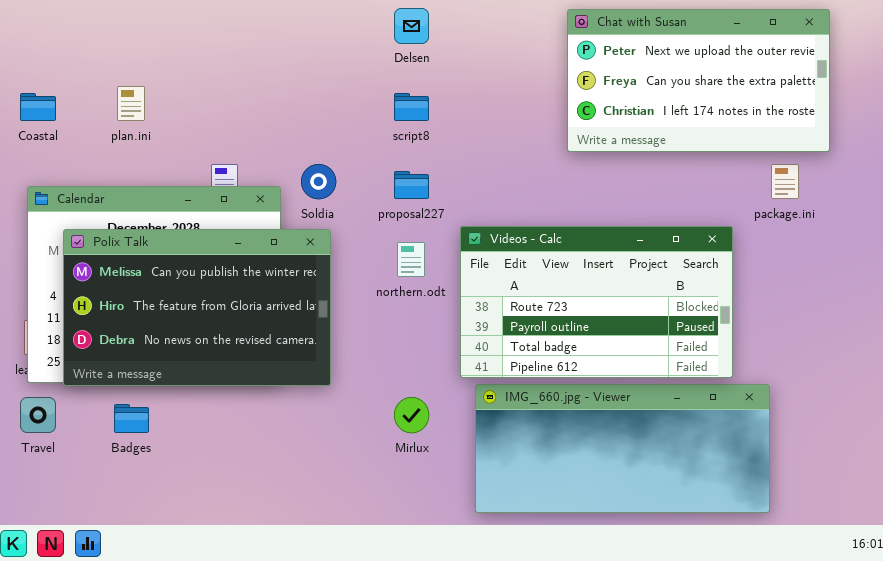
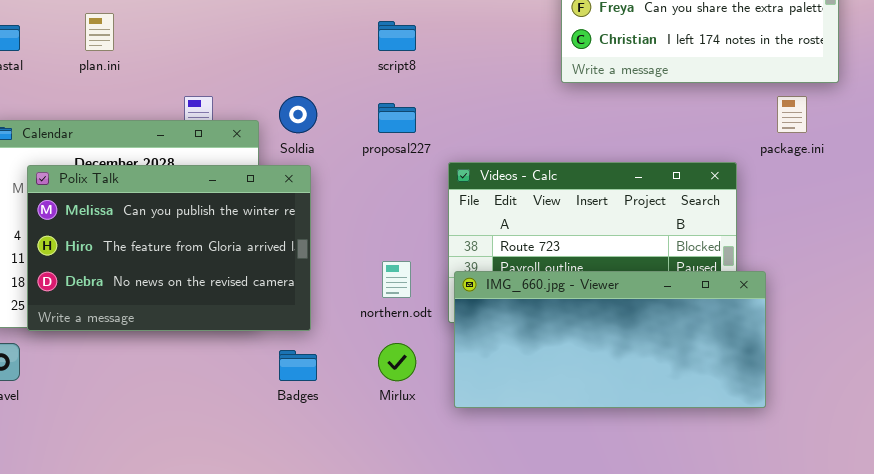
northern.odt: [397,242,425,277] -> [382,261,411,298], moved
IMG_660.jpg - Viewer: [475,384,770,513] -> [454,271,766,408], moved
Badges: [114,404,149,433] -> [279,350,317,381], moved

